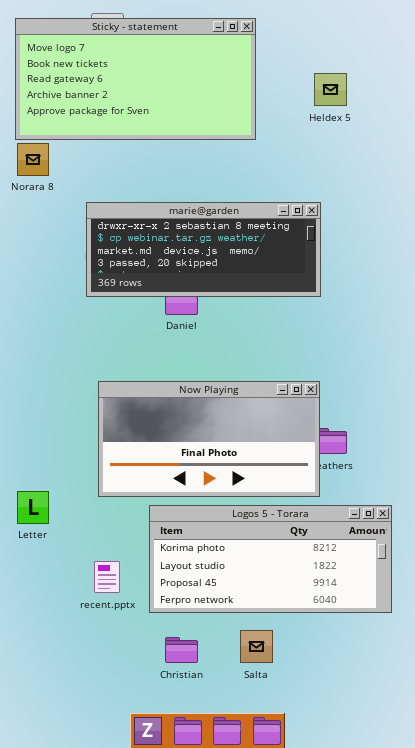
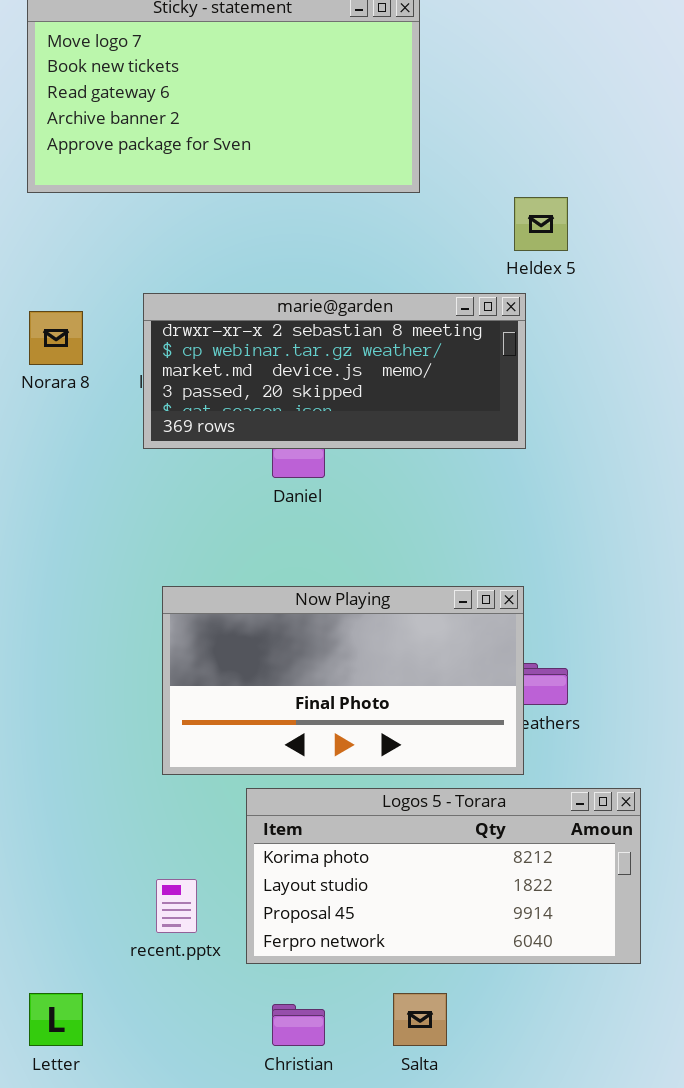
Heldex 5: [314,73,347,106] -> [514,197,568,251], moved
Norara 8: [17,143,49,176] -> [29,311,83,365], moved
Letter: [17,491,49,524] -> [29,993,83,1046], moved

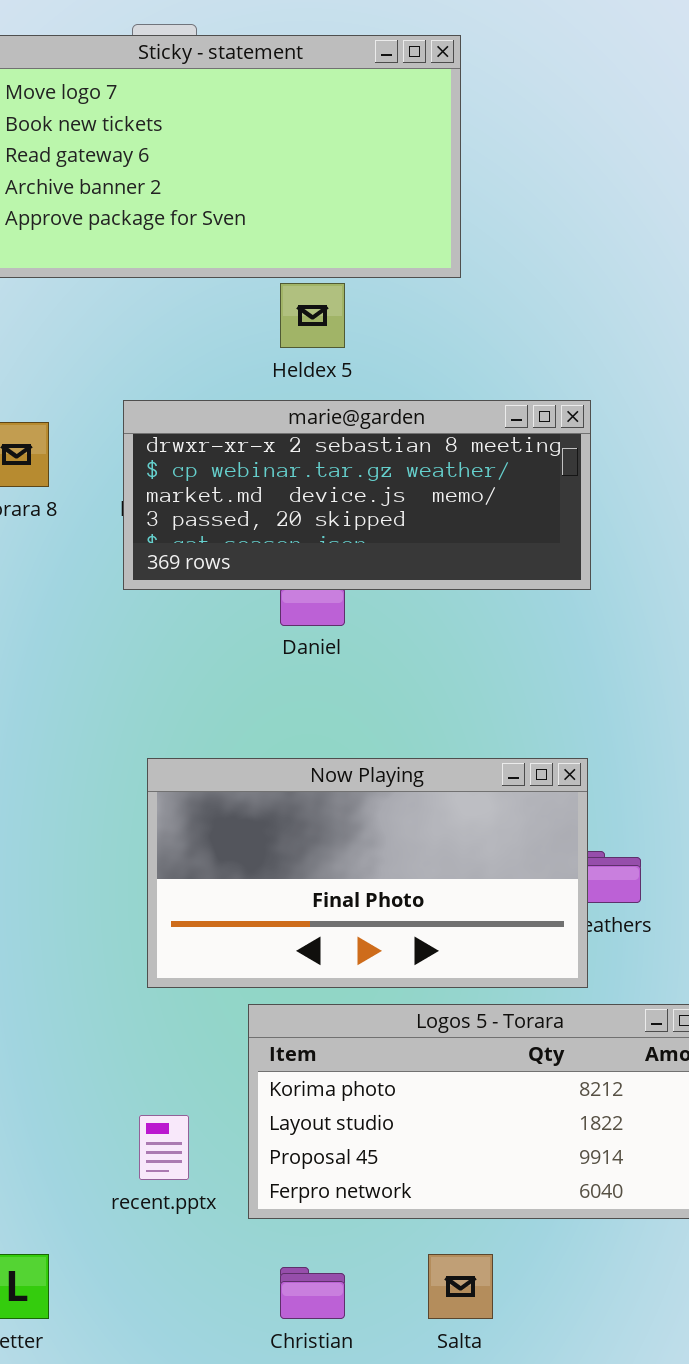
Heldex 5: [514,197,568,251] -> [280,283,345,348], moved

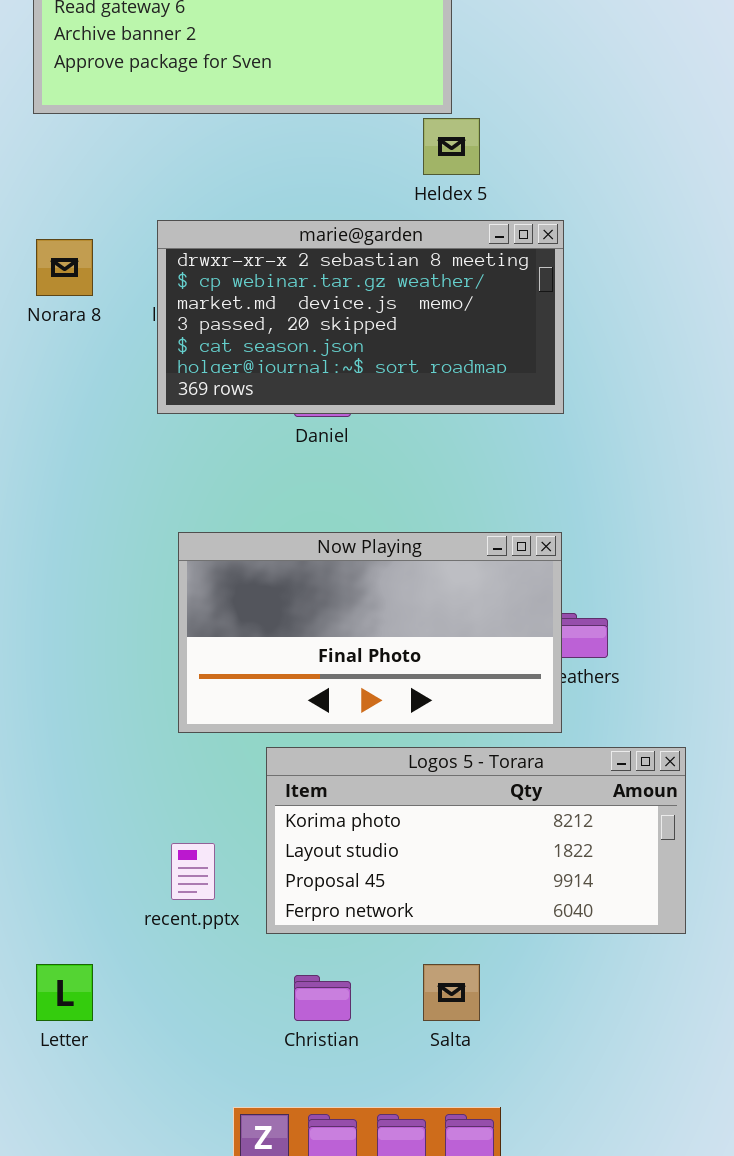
Heldex 5: [280,283,345,348] -> [423,118,480,175], moved
marie@garden: [123,400,591,590] -> [157,220,564,414], resized

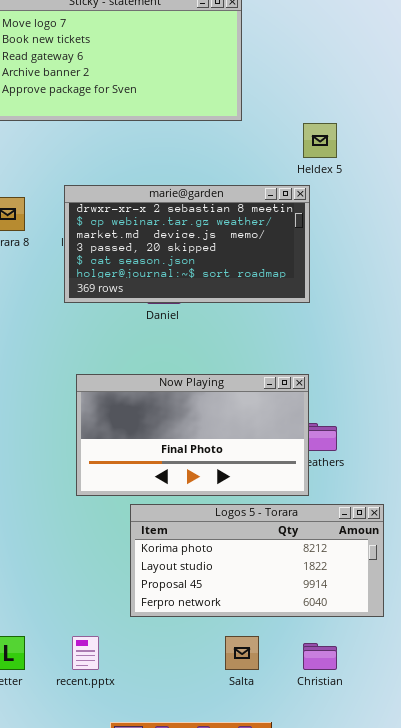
Heldex 5: [423,118,480,175] -> [303,123,337,158], moved
recent.pptx: [171,843,215,900] -> [72,636,99,670], moved
Christian: [294,975,351,1021] -> [303,643,337,670], moved

